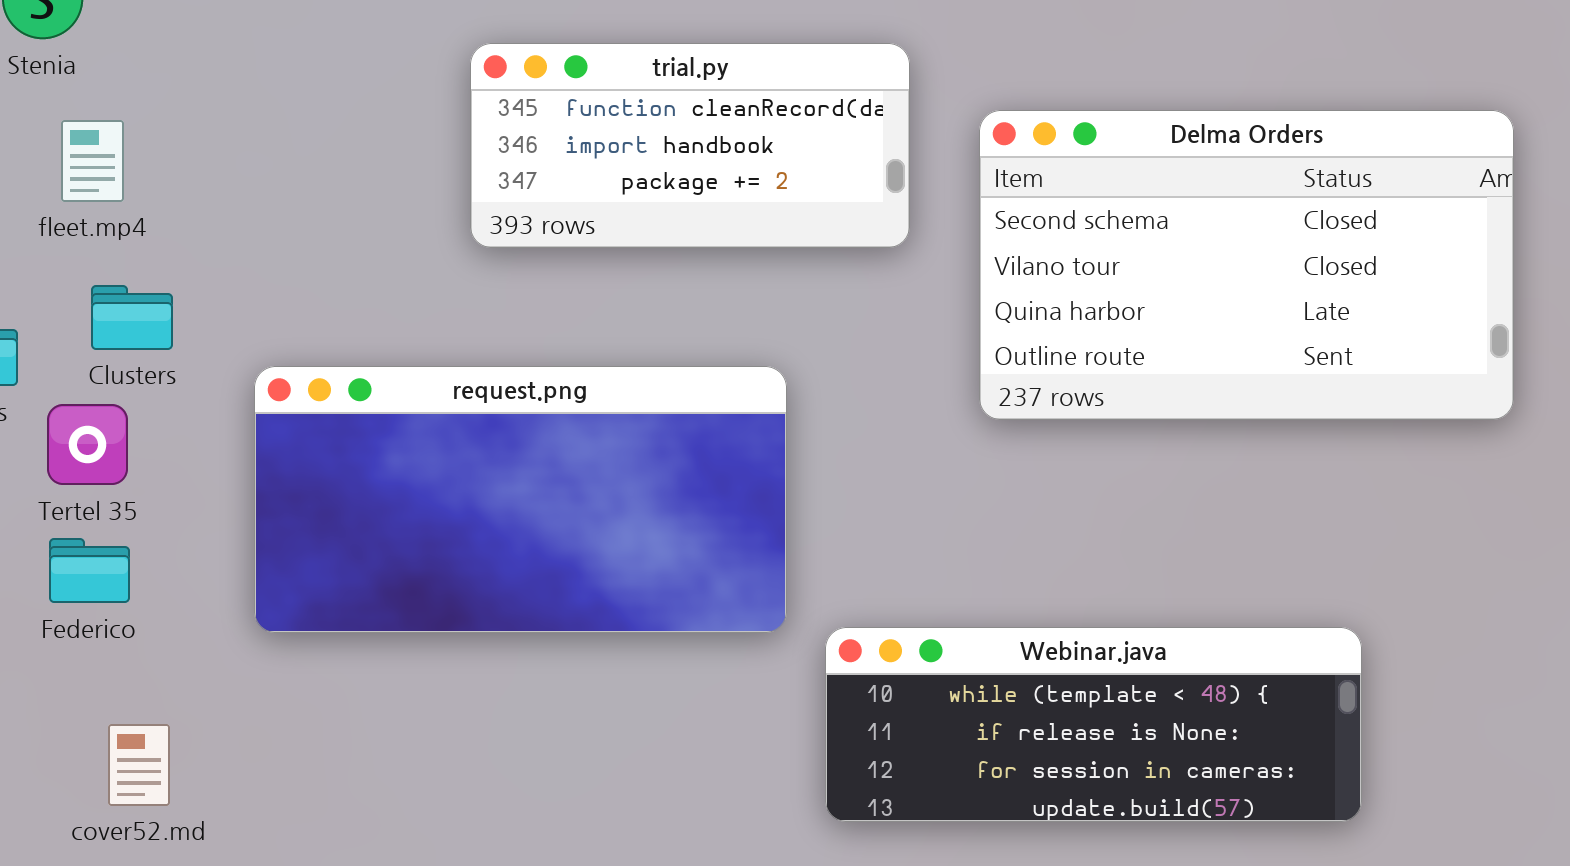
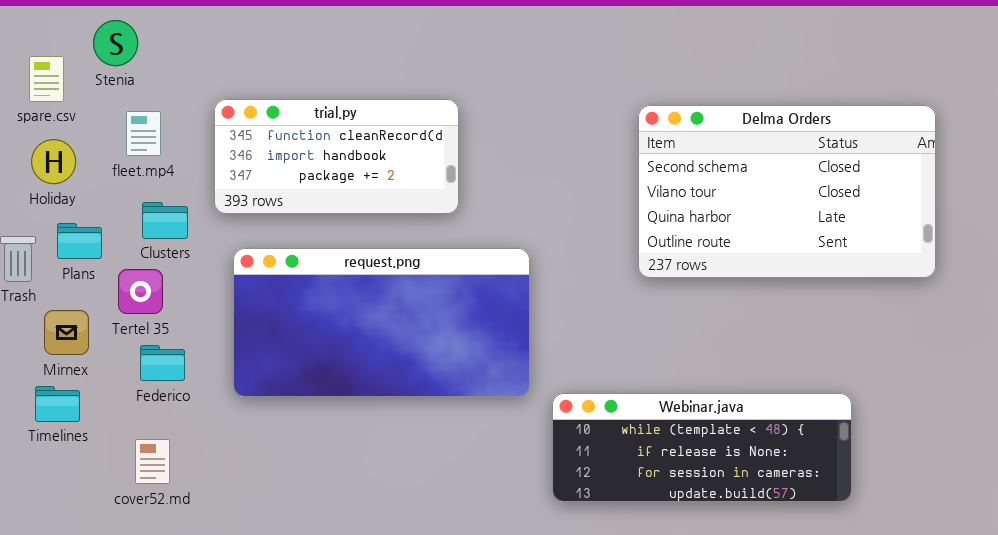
trial.py: [470,43,910,248] -> [214,99,459,214], moved
Federico: [49,538,130,603] -> [140,345,185,381], moved
cover52.md: [108,724,170,806] -> [135,439,170,484], moved

